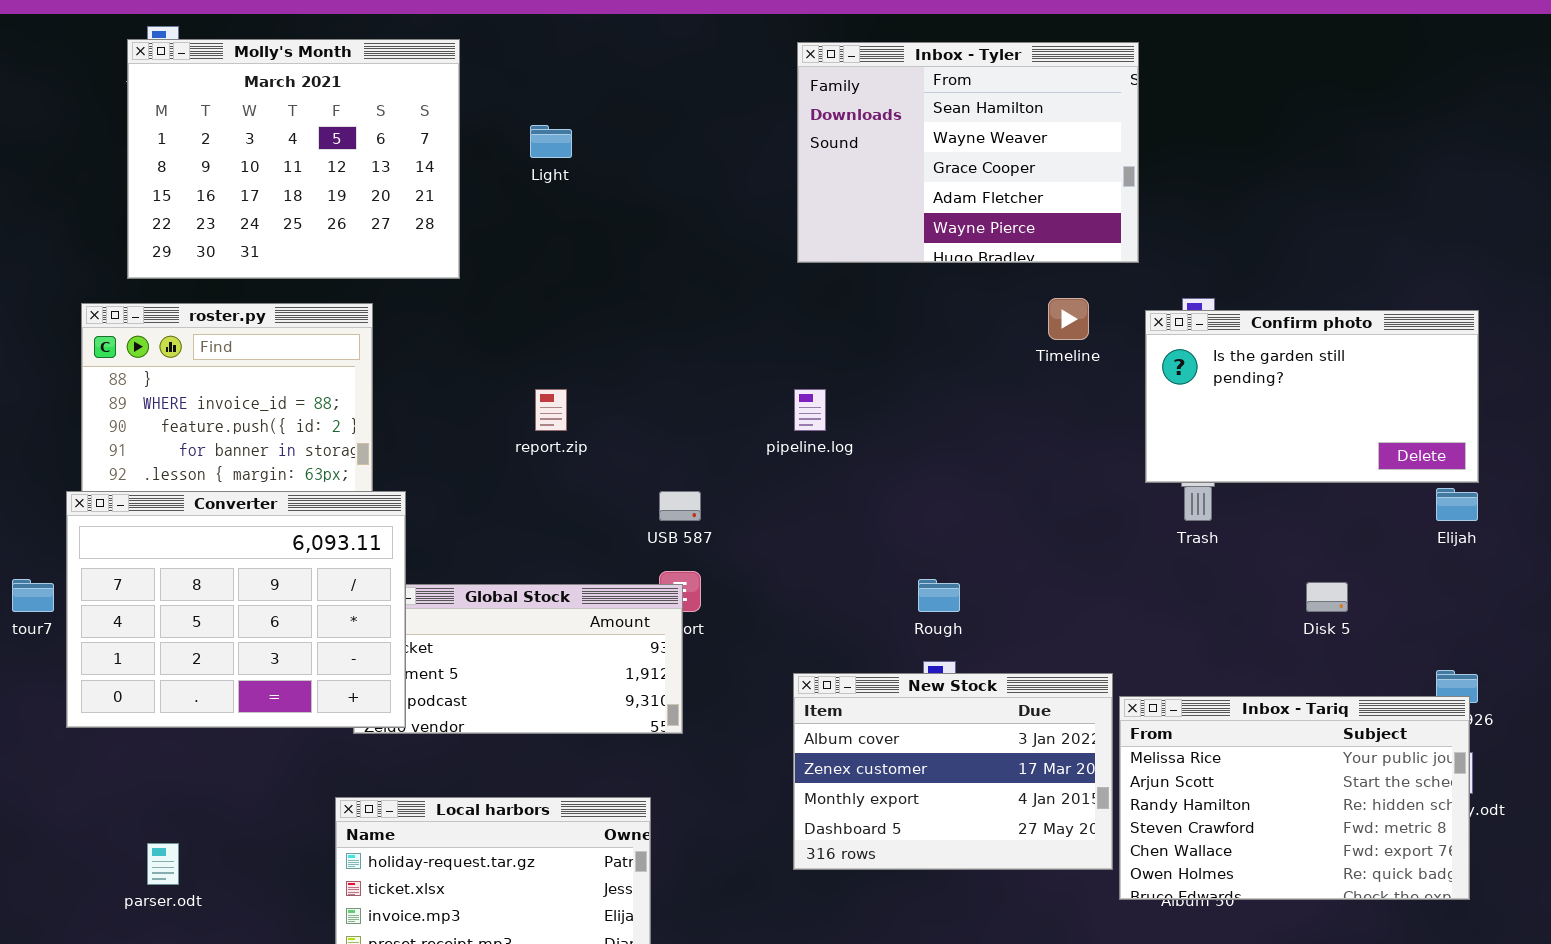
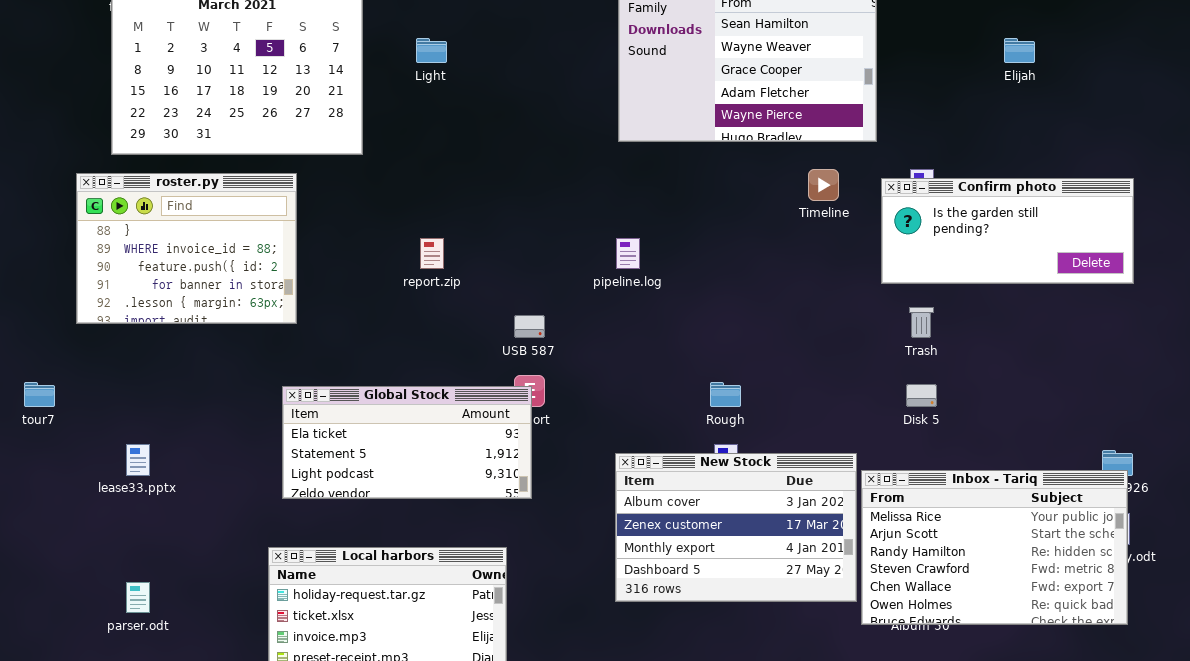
Confirm photo: [1145,310,1479,483] -> [881,178,1134,284], resized
Elijah: [1436,488,1478,521] -> [1004,38,1035,63], moved
Converter: [66,491,406,728] -> none, closed
Disk 5: [1306,582,1348,612] -> [906,384,937,407], moved

